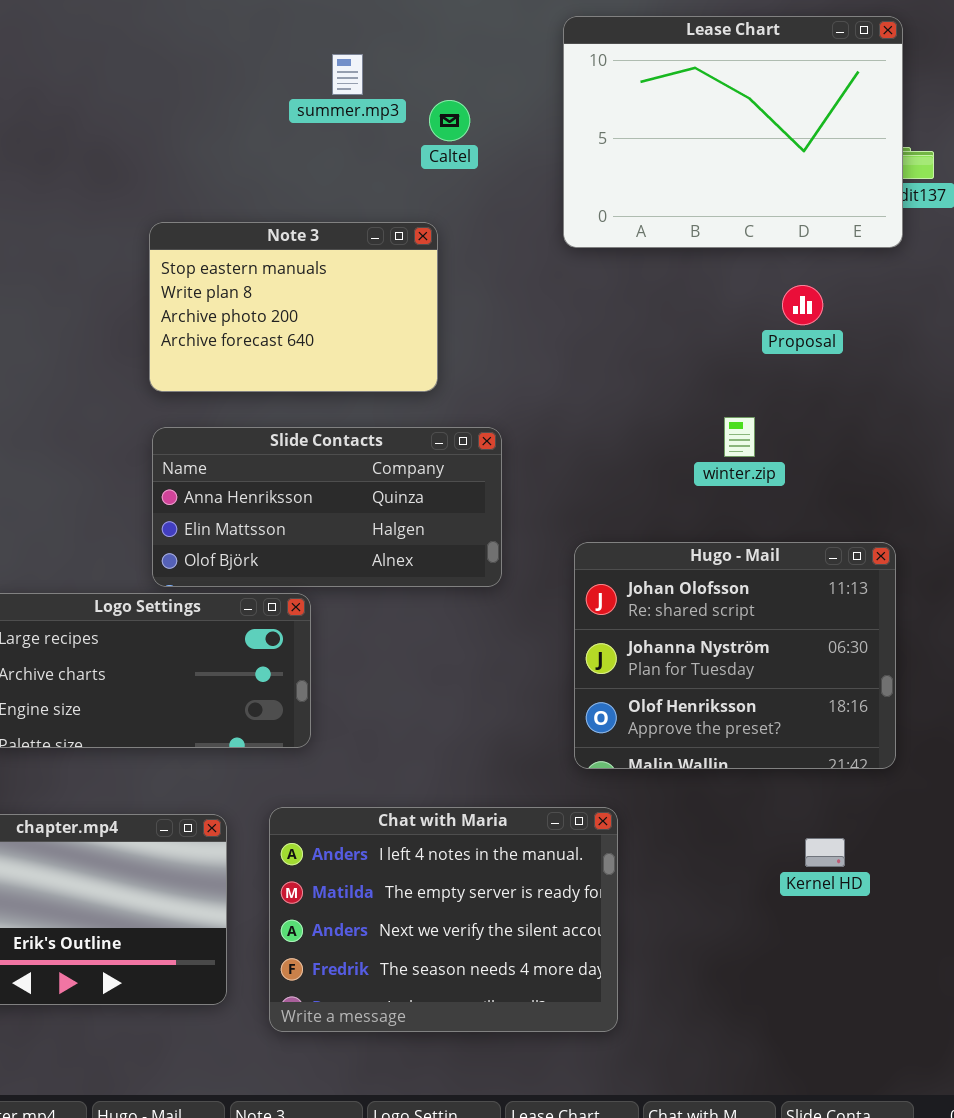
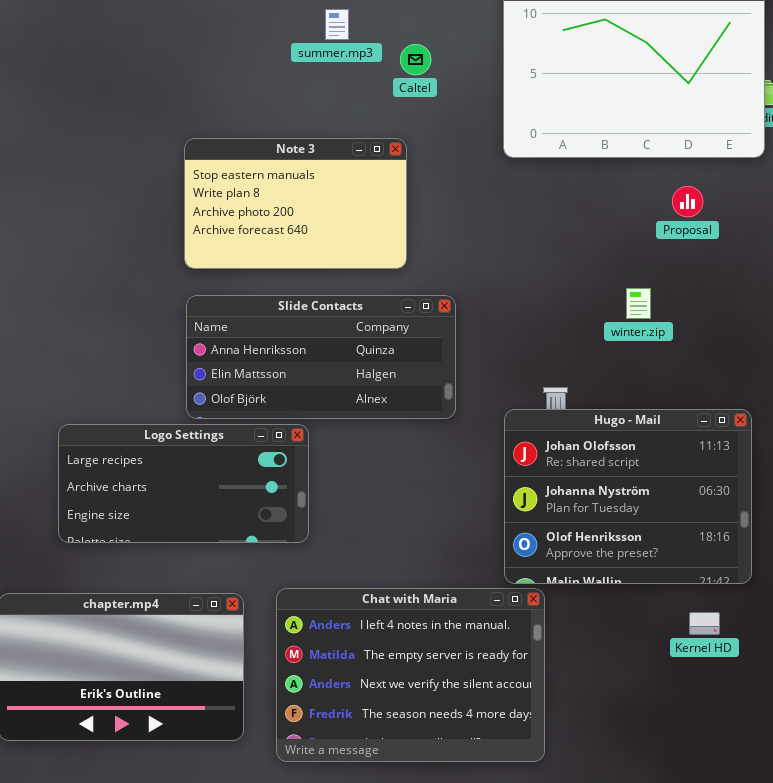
Hugo - Mail: [574,542,896,769] -> [504,409,752,584], moved

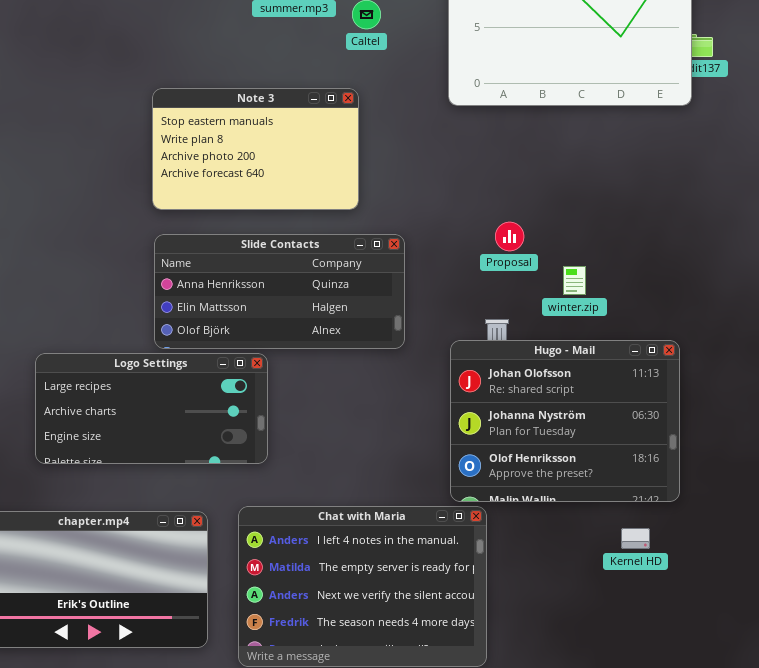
Proposal: [672,186,703,217] -> [495,222,524,251], moved
winter.zip: [626,288,651,319] -> [563,266,586,295], moved

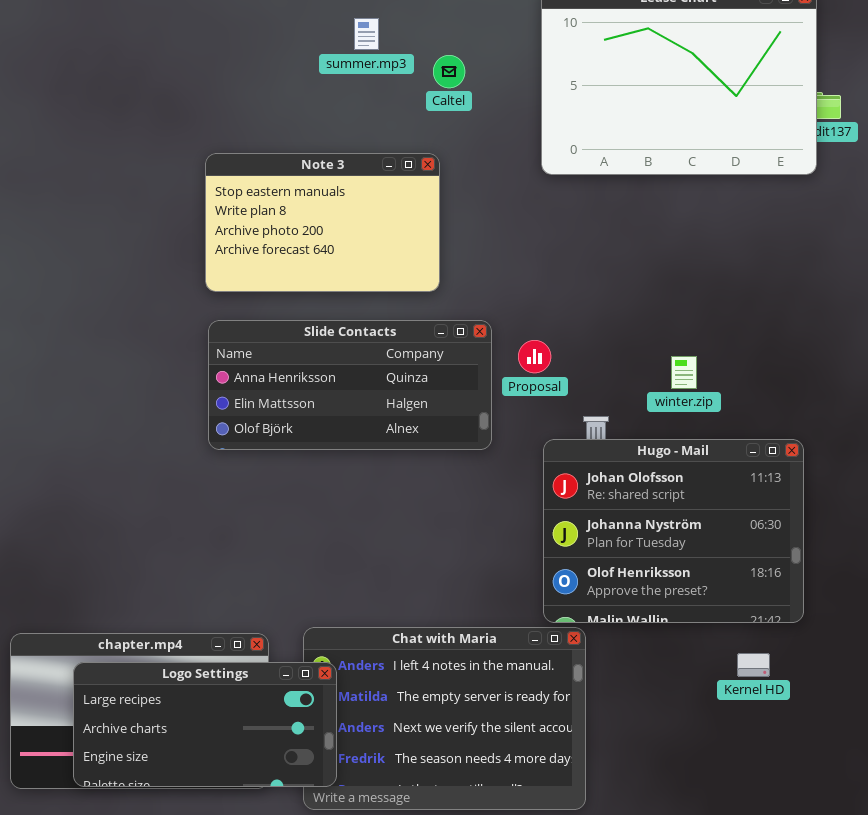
Proposal: [495,222,524,251] -> [518,340,551,373], moved
Logo Settings: [35,353,268,464] -> [73,662,337,787], moved

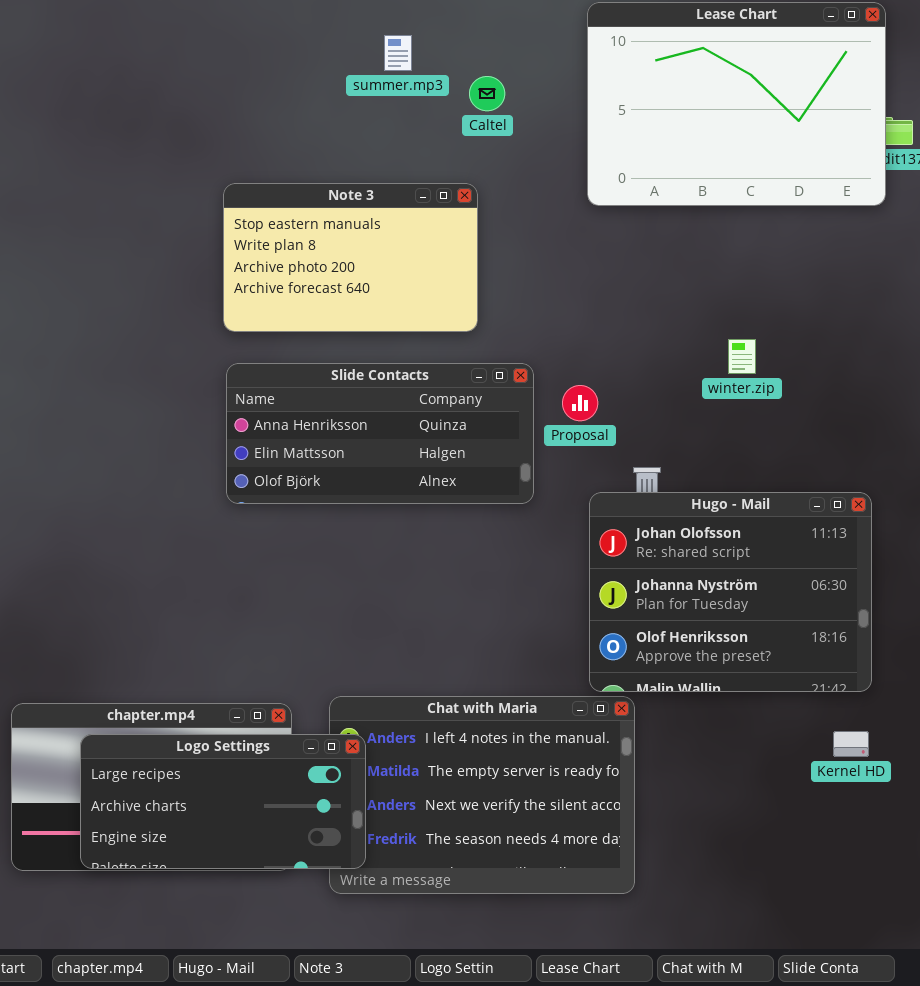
winter.zip: [671,356,697,389] -> [728,339,756,374], moved
Kernel HD: [737,653,770,677] -> [833,731,869,757], moved

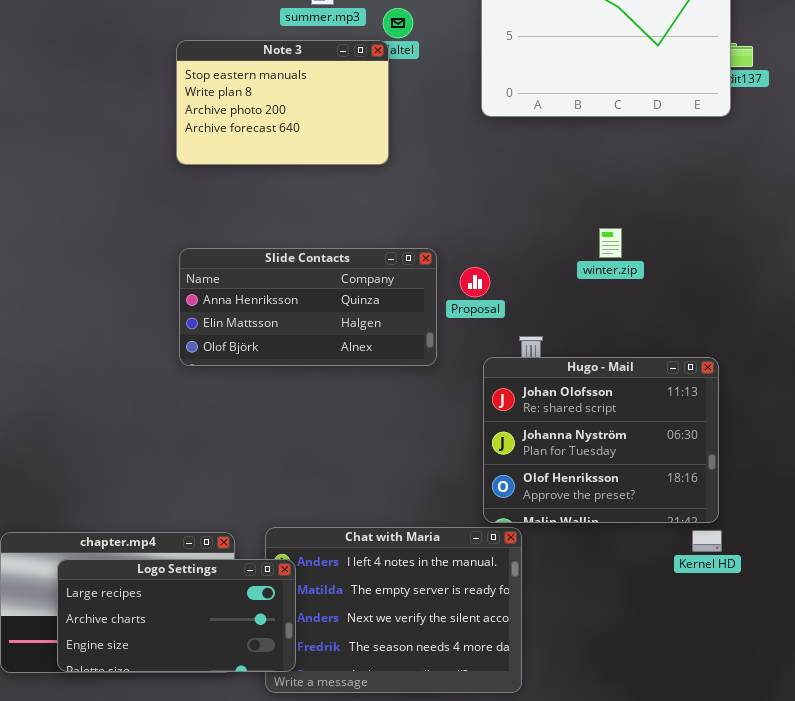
Note 3: [223,183,478,332] -> [176,40,389,165], moved
Kernel HD: [833,731,869,757] -> [692,530,722,552], moved

